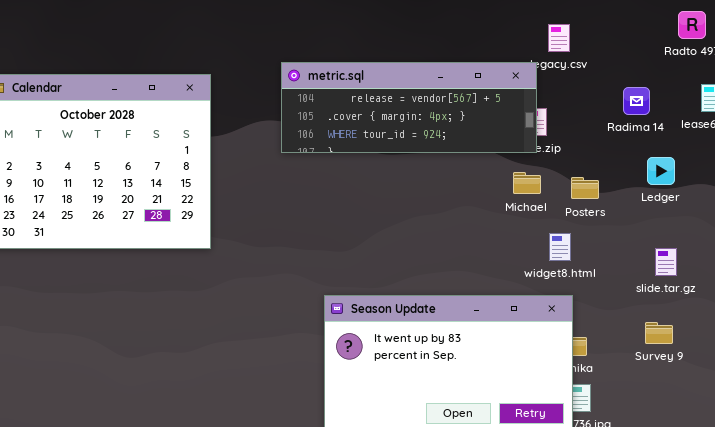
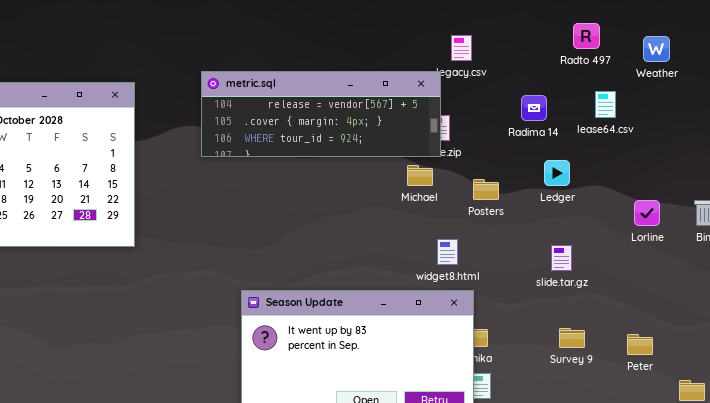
Michael: [513,172,541,194] -> [407,165,433,186], moved
widget8.html: [549,233,571,261] -> [437,239,458,265], moved
Survey 9: [645,322,673,344] -> [559,328,585,348], moved

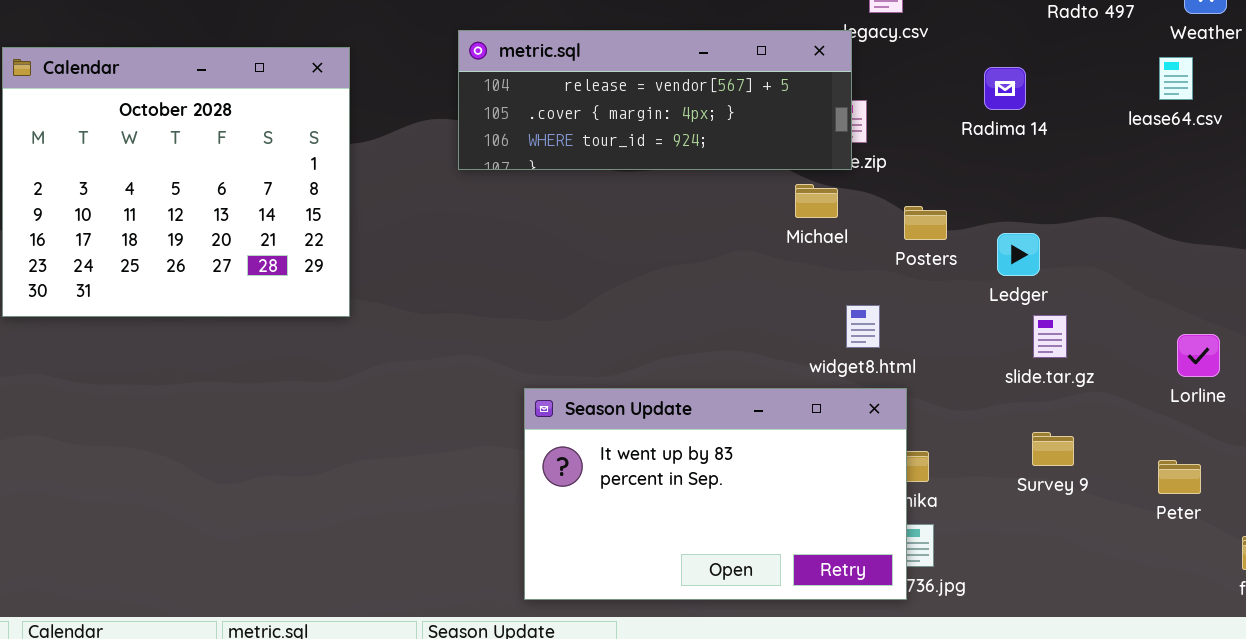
lease64.csv: [595,91,616,118] -> [1159,57,1193,100], moved
Ledger: [544,160,570,186] -> [997,233,1040,276], moved
Lorline: [634,200,660,226] -> [1177,334,1220,377], moved
Survey 9: [559,328,585,348] -> [1032,432,1074,466], moved

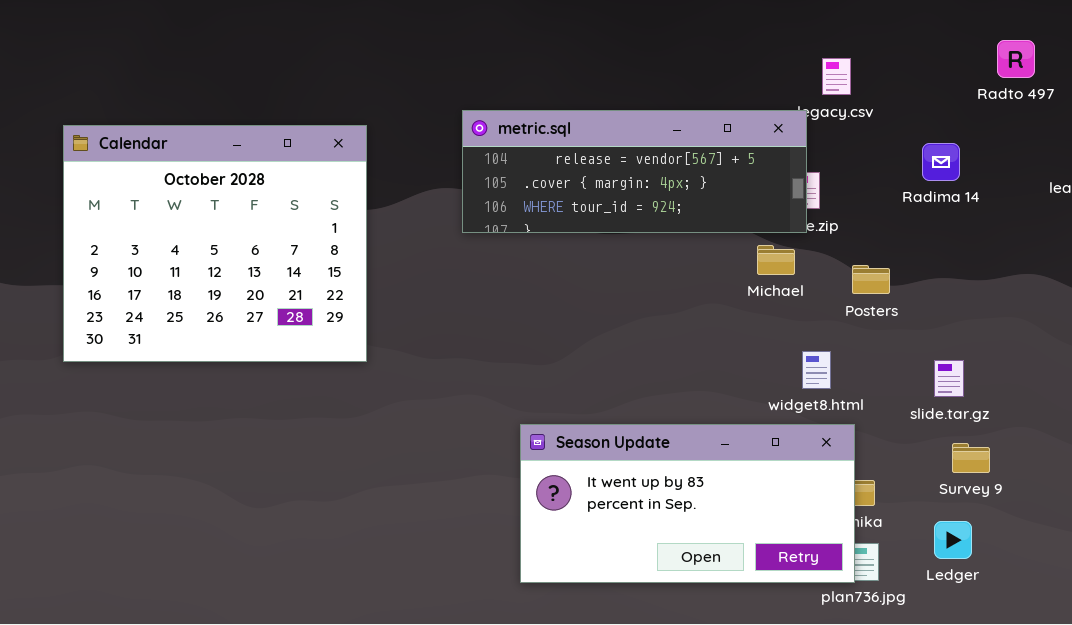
Ledger: [997,233,1040,276] -> [934,521,972,559], moved
slide.tar.gz: [1033,315,1067,358] -> [934,360,964,397], moved
Season Update: [524,388,907,600] -> [520,424,855,583], resized
Survey 9: [1032,432,1074,466] -> [952,443,990,473], moved

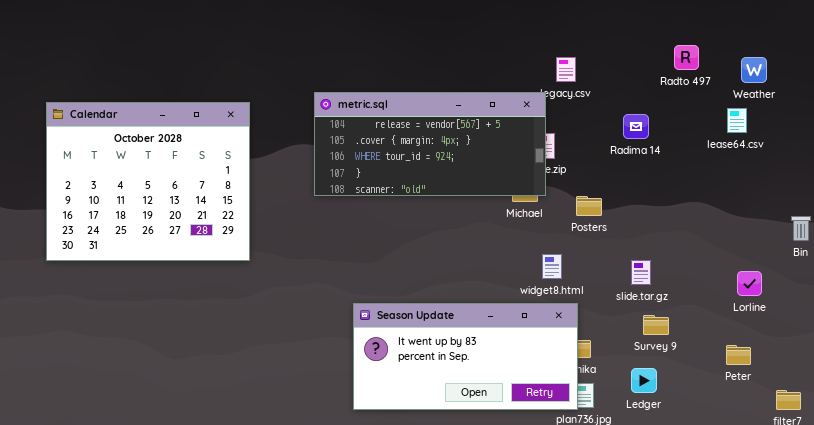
metric.sql: [462,110,807,233] -> [314,92,546,196], resized

